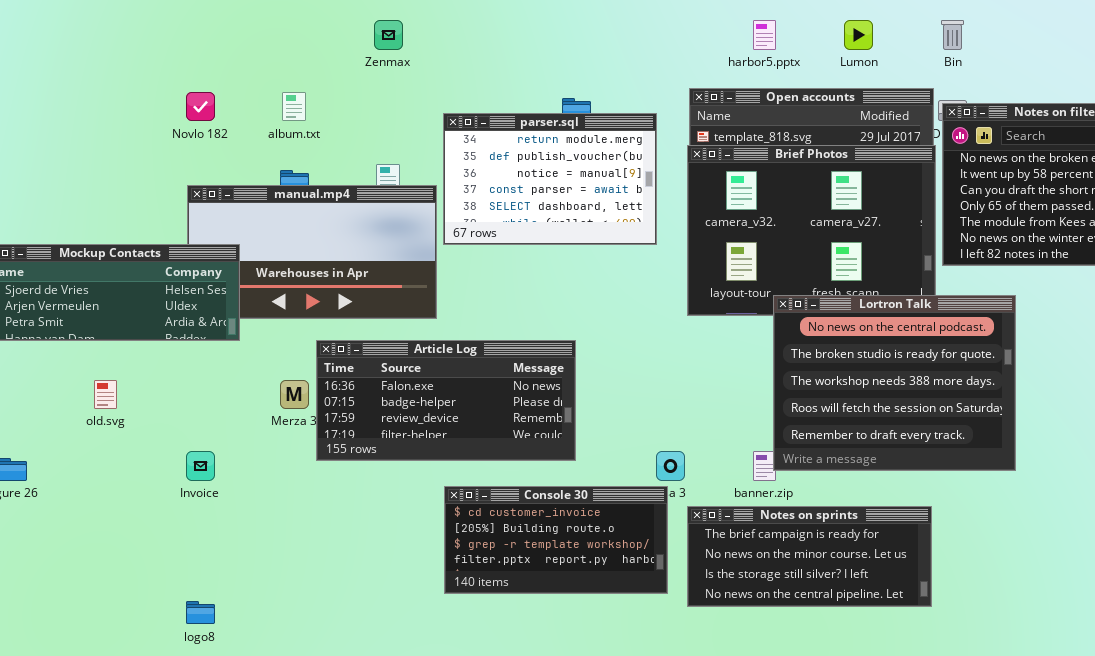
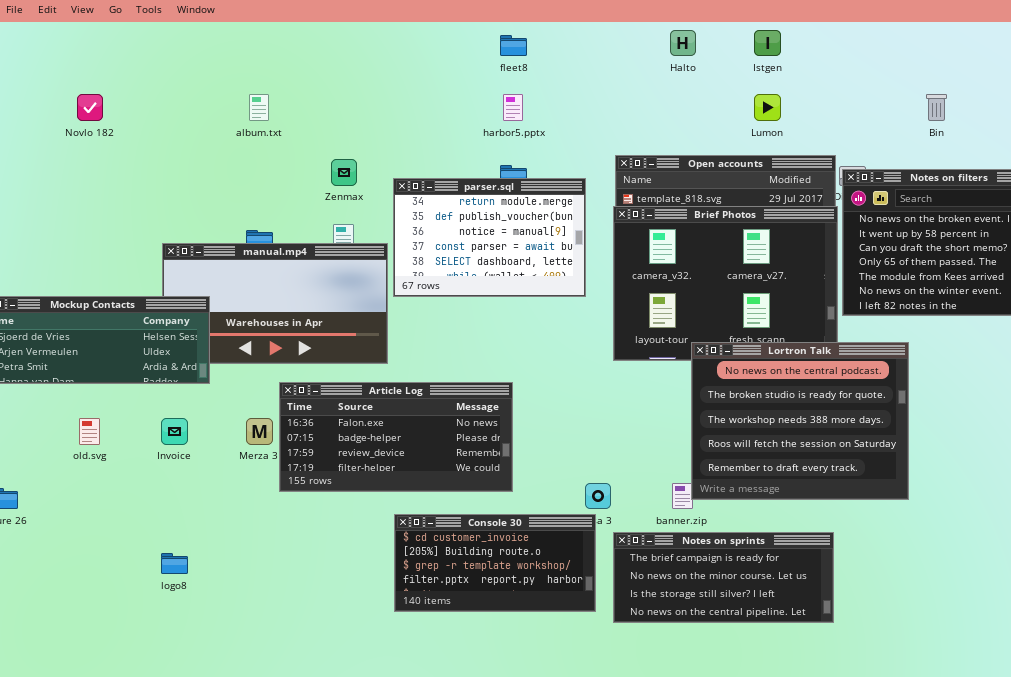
Zenmax: [374,20,403,50] -> [331,159,357,186], moved
harbor5.pptx: [753,20,776,50] -> [503,94,523,121], moved
Bin: [941,20,964,50] -> [926,94,947,121], moved
Novlo 182: [186,92,215,121] -> [77,94,103,121], moved
album.txt: [282,92,306,121] -> [249,94,269,121], moved
Invoice: [186,451,215,481] -> [161,418,188,445], moved
logo8: [186,601,215,624] -> [161,553,188,574], moved

